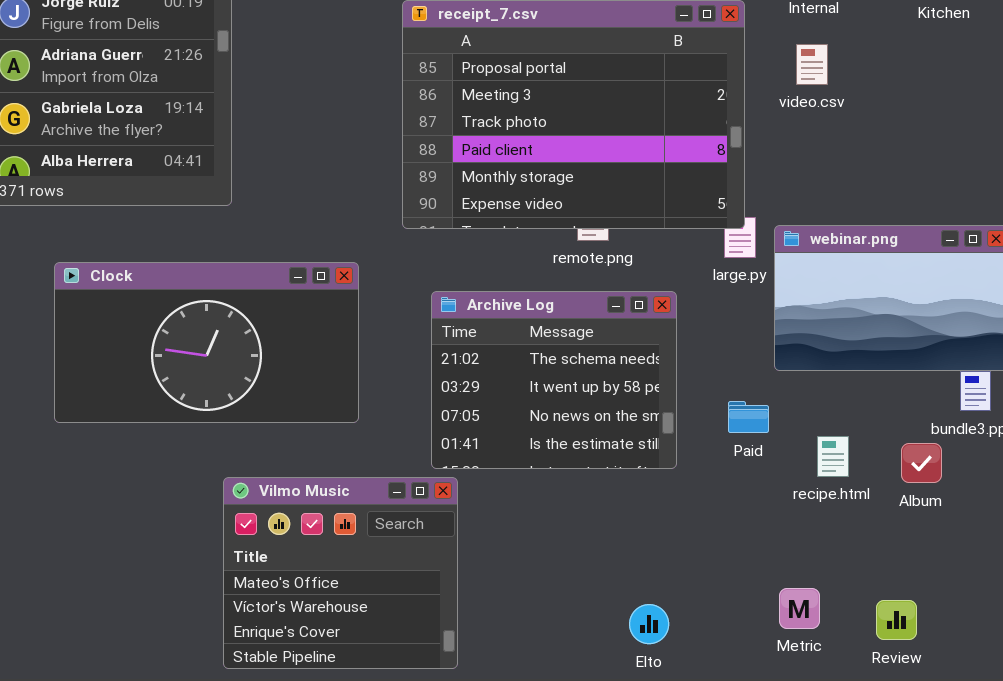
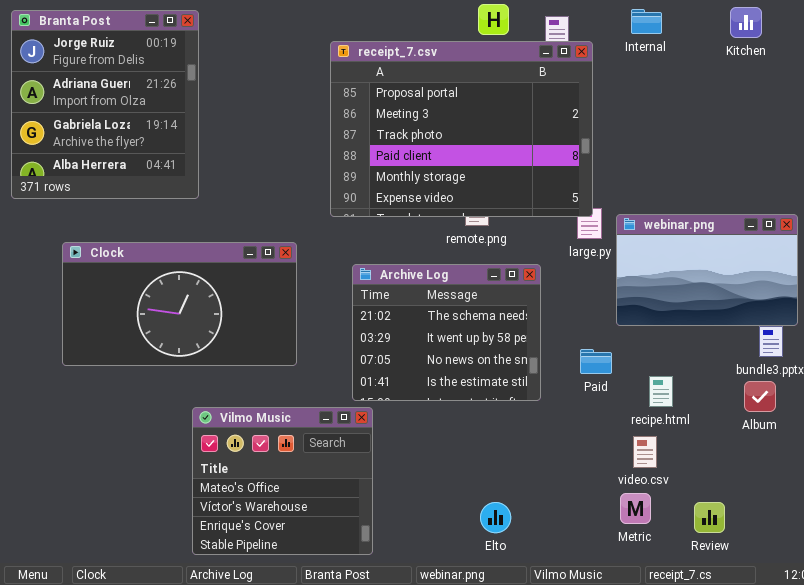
video.csv: [796,44,828,85] -> [633,436,657,468], moved
Album: [901,443,942,483] -> [744,381,776,412], moved
Elto: [629,604,669,644] -> [480,502,511,533], moved

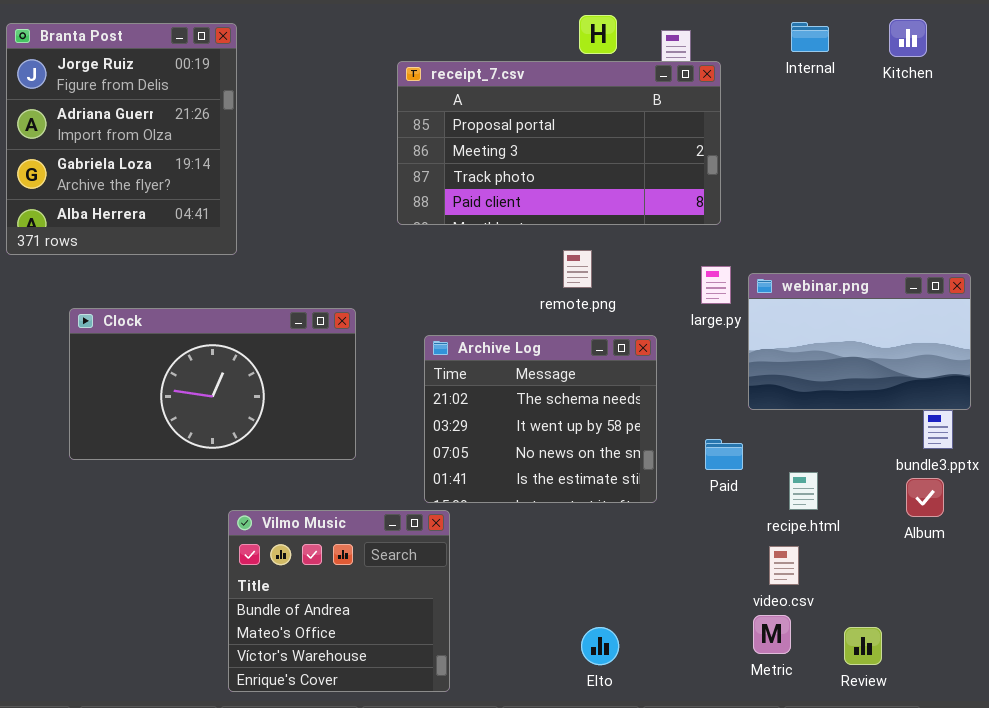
Internal: [631,9,662,34] -> [791,22,829,52], moved
receipt_7.csv: [330,41,593,217] -> [397,61,721,225], resized
Vilmo Music: [192,407,373,555] -> [228,510,450,692], scrolled up 1 row

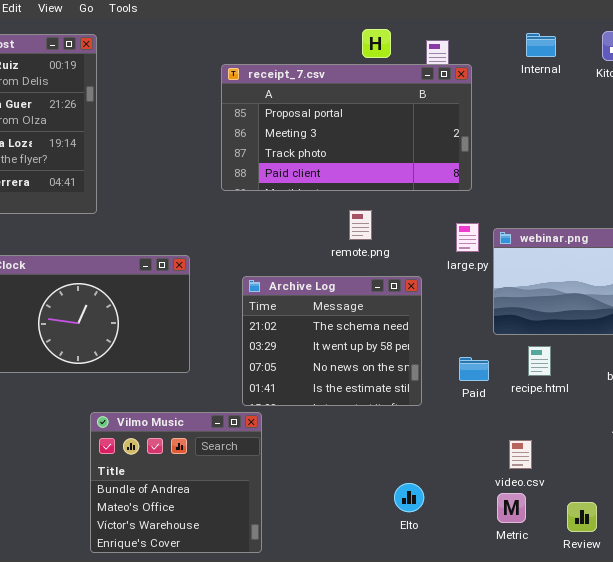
recipe.html: [789,472,818,510] -> [528,346,551,376], moved
Elto: [581,627,619,665] -> [394,483,424,512], moved

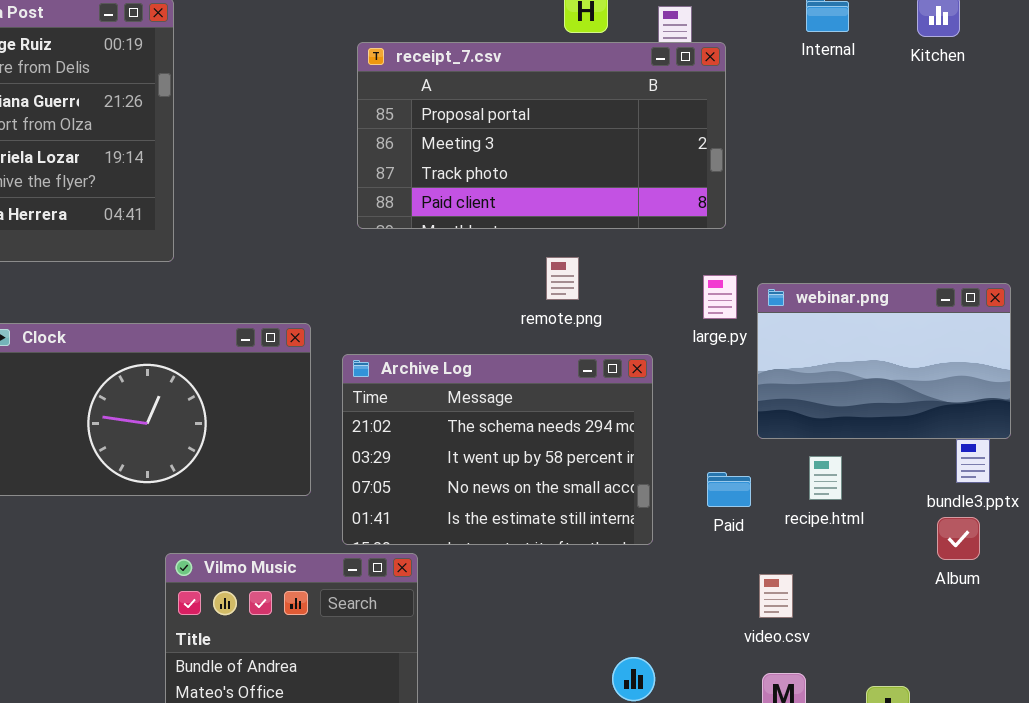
Archive Log: [242,276,422,406] -> [342,354,653,545], resized
video.csv: [509,440,532,469] -> [759,574,793,618], moved

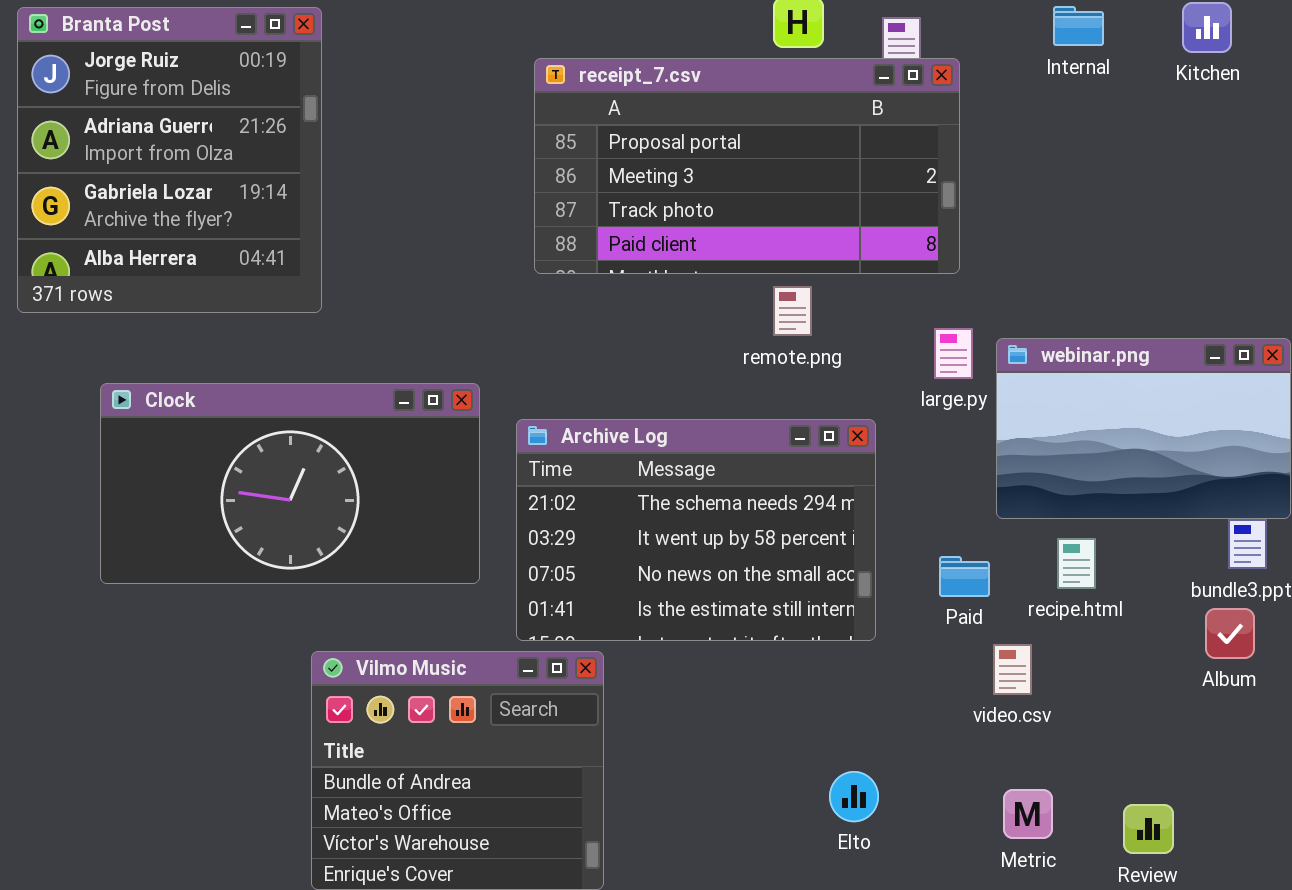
remote.png: [546,257,579,300] -> [773,286,812,336], moved
video.csv: [759,574,793,618] -> [993,644,1032,695], moved

